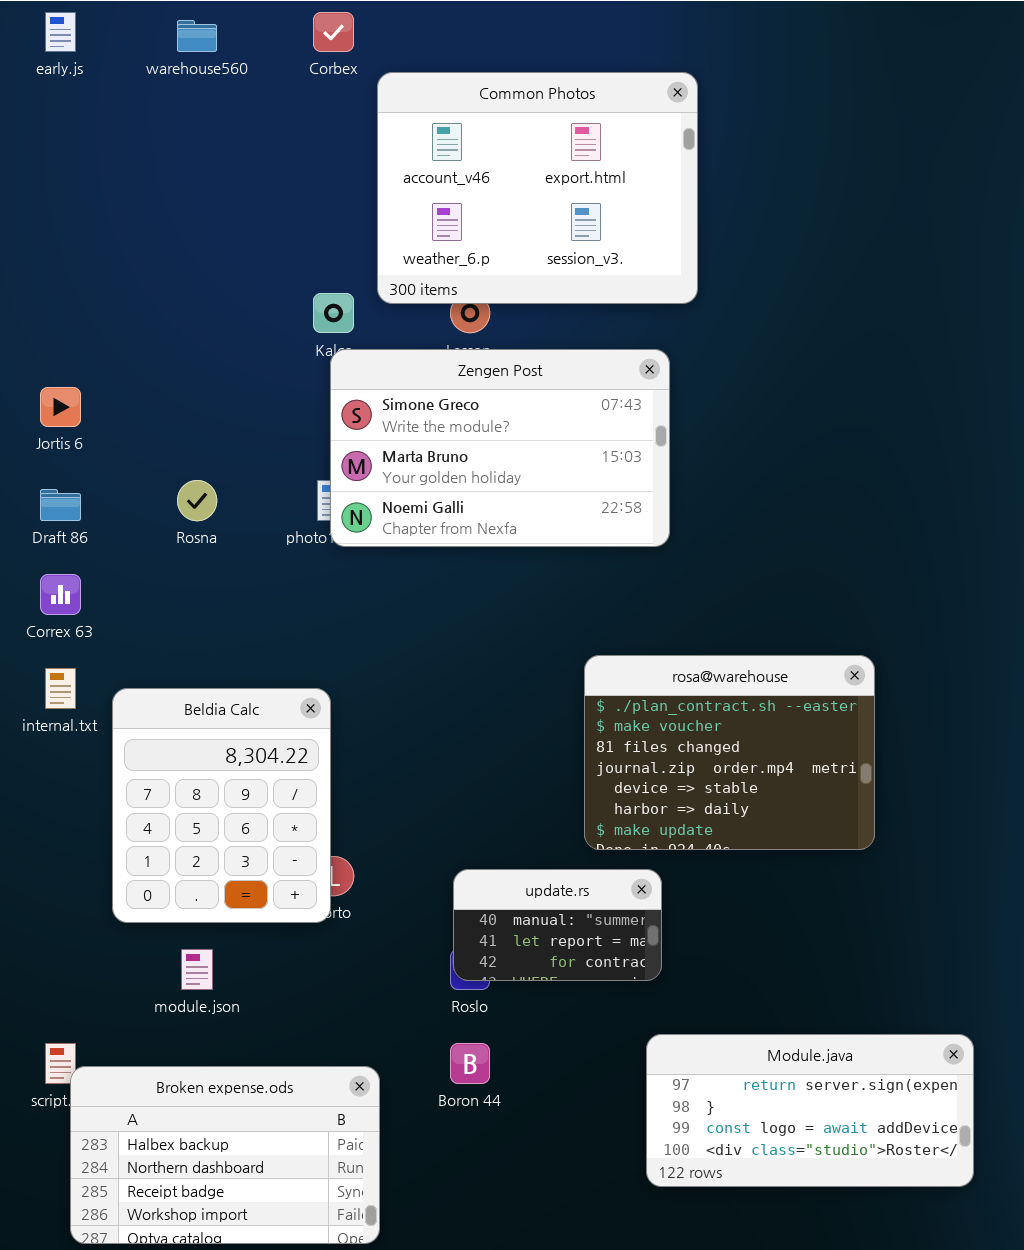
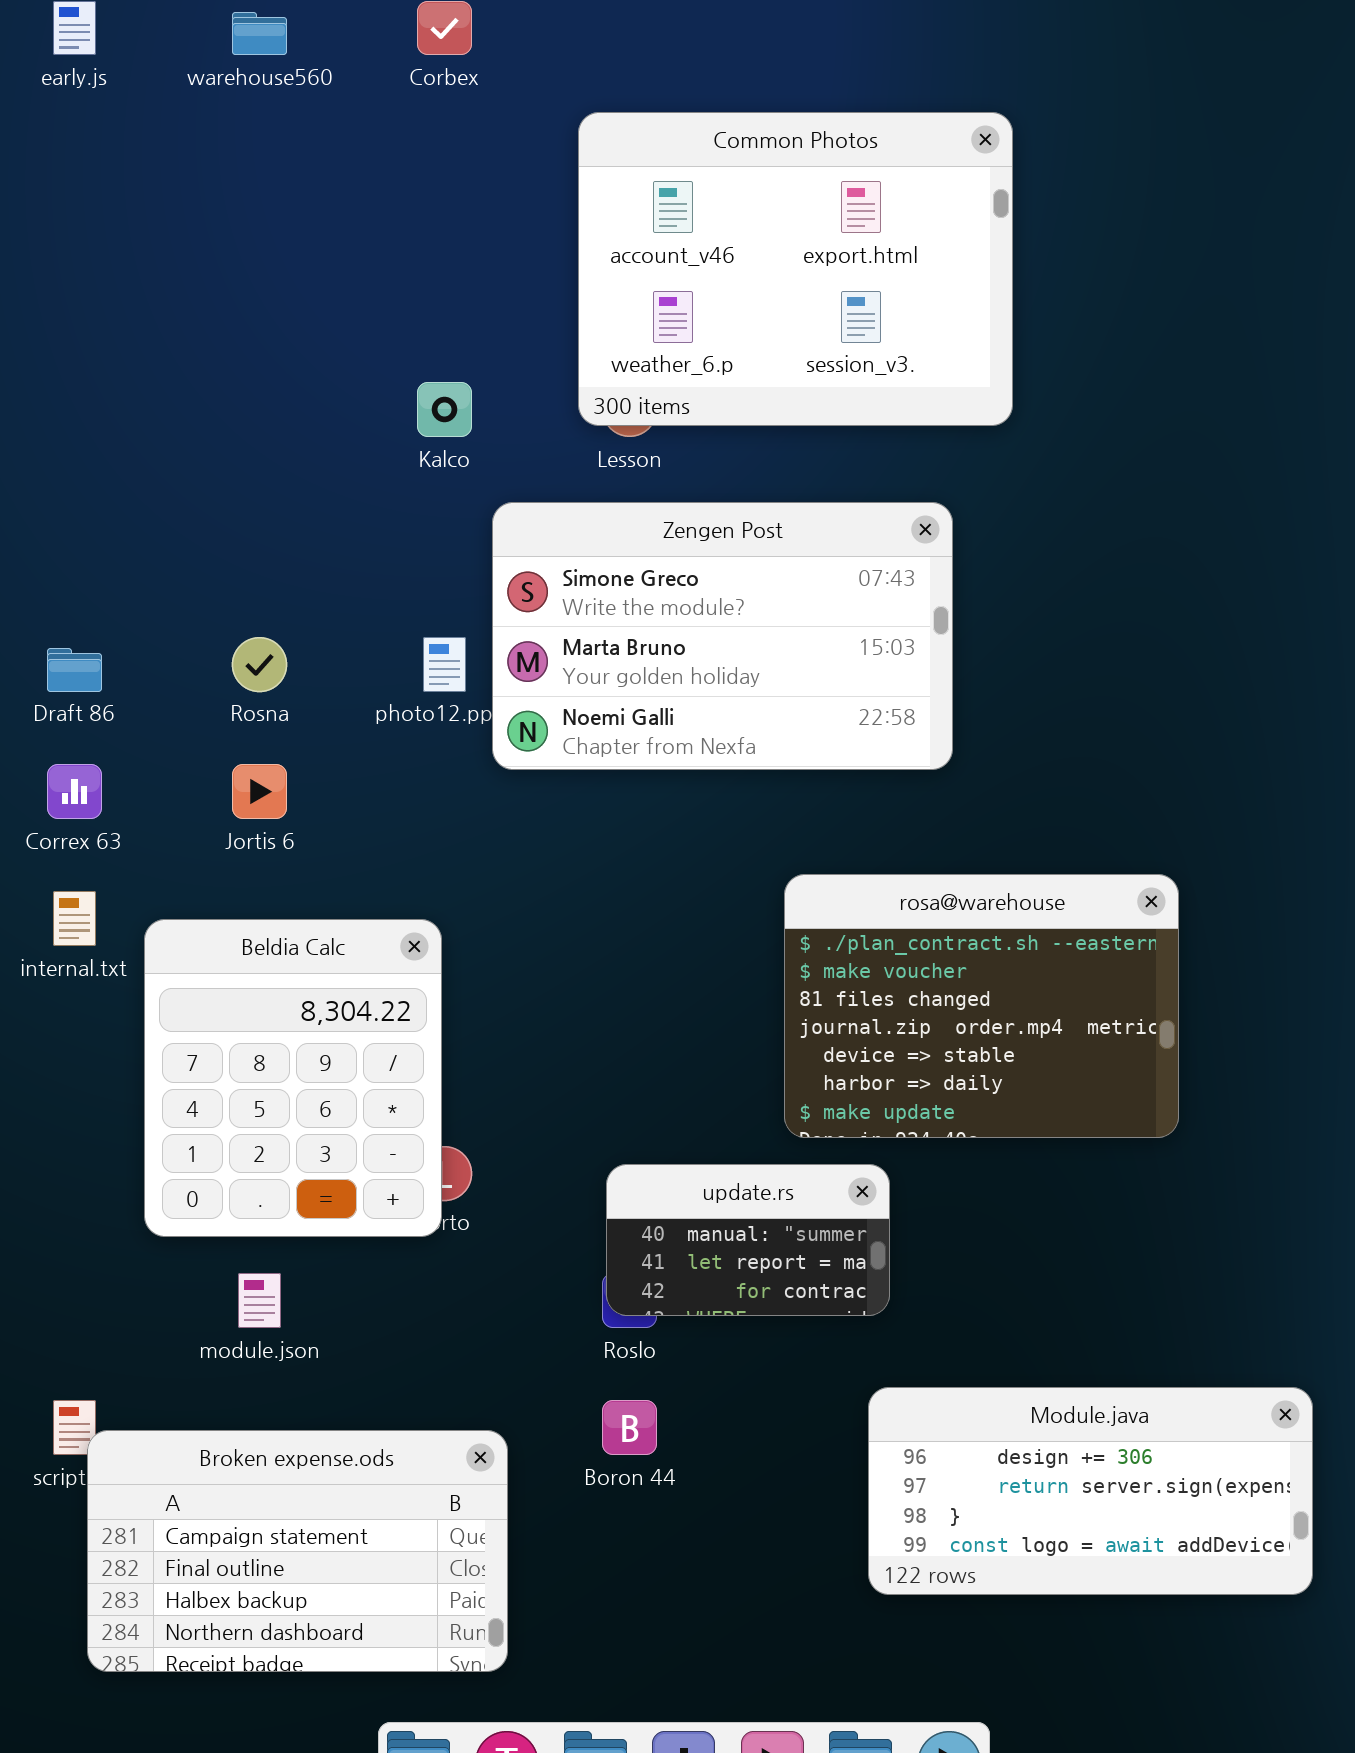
Common Photos: [377,72,698,304] -> [578,112,1013,426], moved
Zengen Post: [330,349,670,547] -> [492,502,953,770], moved
Jortis 6: [40,387,81,427] -> [232,764,287,819], moved
Module.java: [646,1034,974,1187] -> [868,1387,1313,1595], scrolled up 1 row
Broken expense.ods: [70,1066,380,1244] -> [87,1430,508,1672], scrolled up 2 rows

